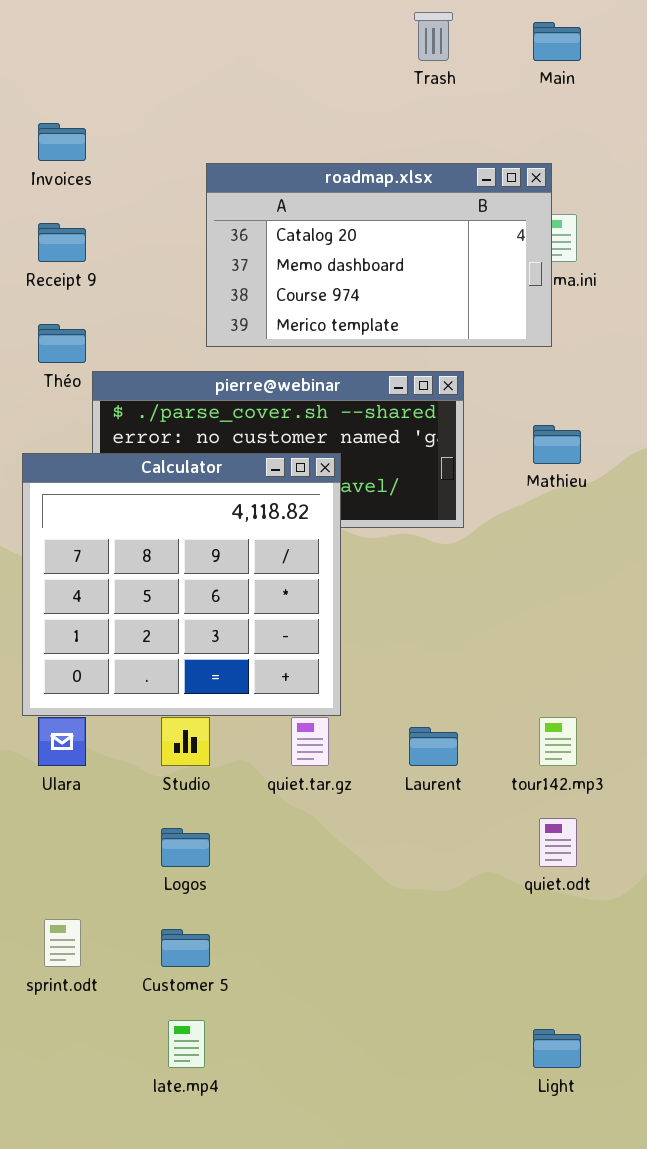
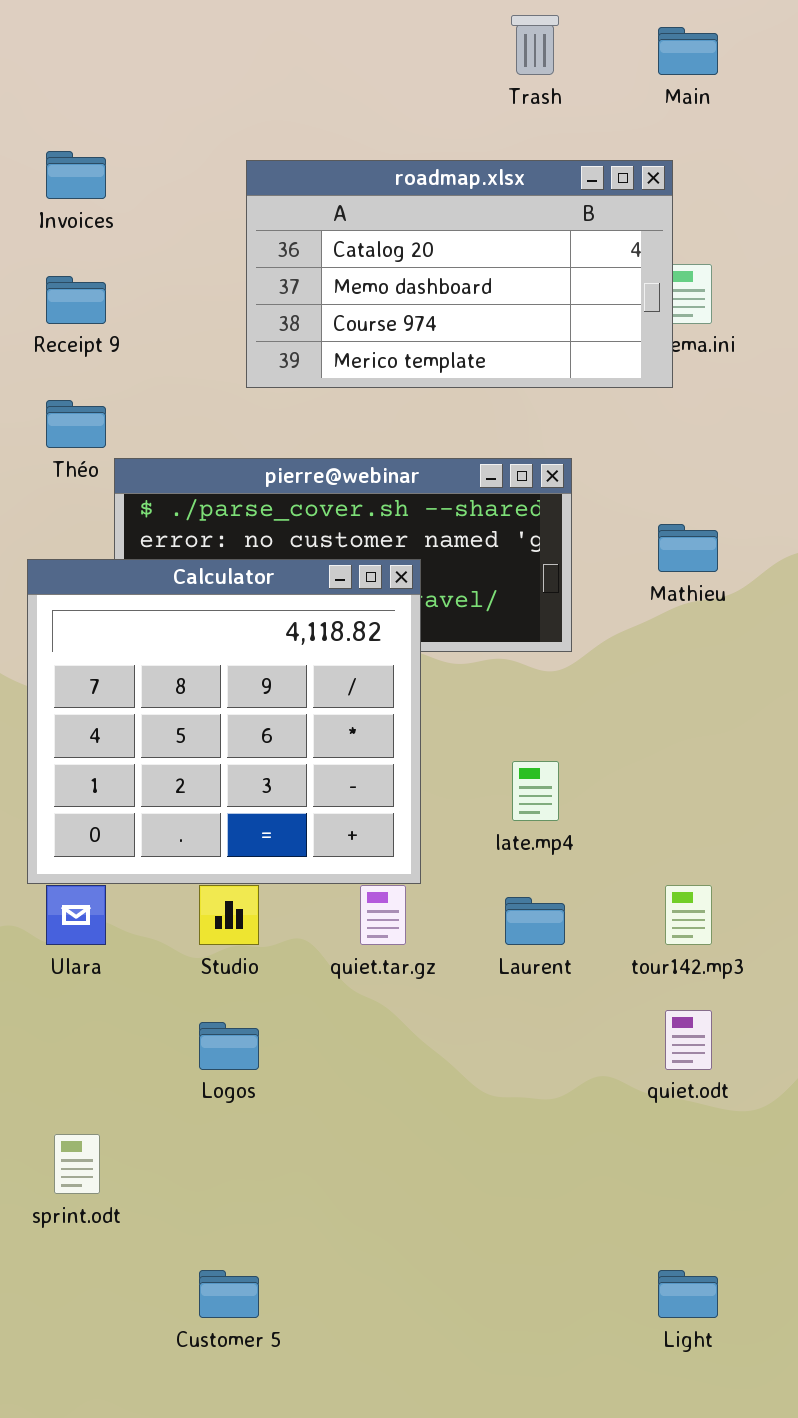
roadmap.xlsx: [206,163,552,347] -> [246,160,673,388], moved
Customer 5: [161,929,210,967] -> [199,1270,259,1318], moved
late.mp4: [168,1020,205,1068] -> [512,761,559,821], moved

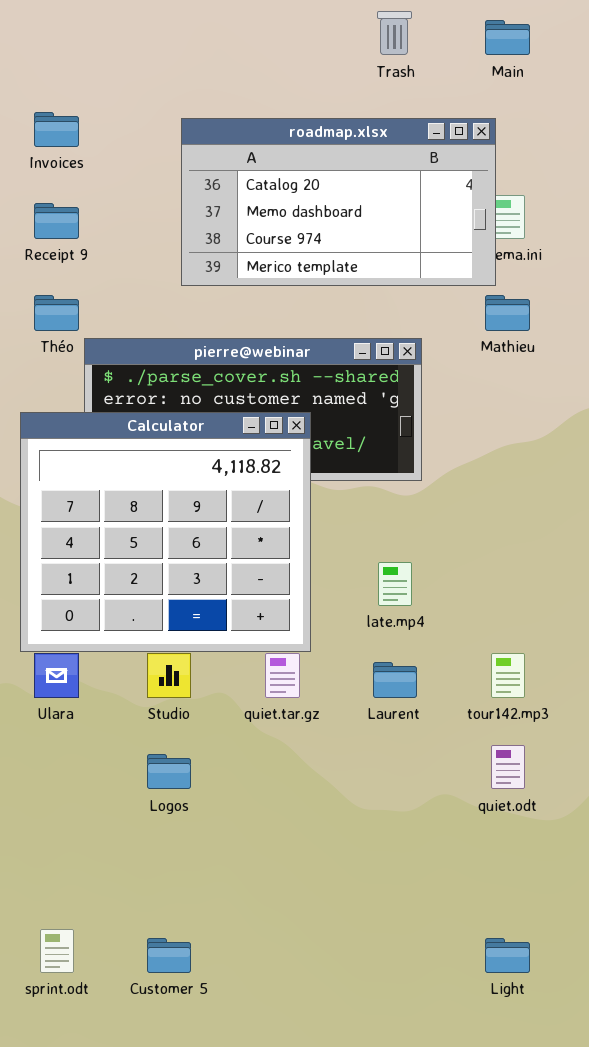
Mathieu: [658,524,718,572] -> [485,295,530,331], moved
sprint.odt: [54,1134,100,1194] -> [40,929,74,973], moved

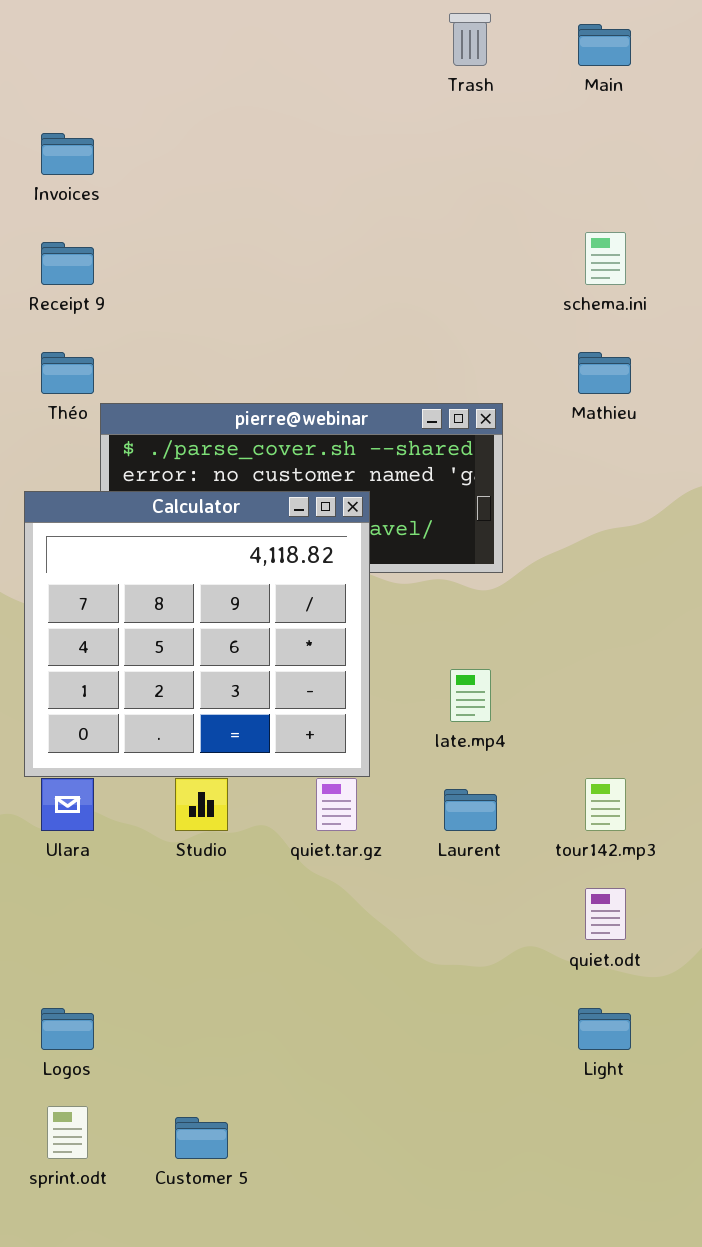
roadmap.xlsx: [181,118,496,286] -> none, closed
Logos: [147,754,191,789] -> [41,1008,94,1050], moved
Light: [485,938,530,973] -> [578,1008,631,1050], moved

